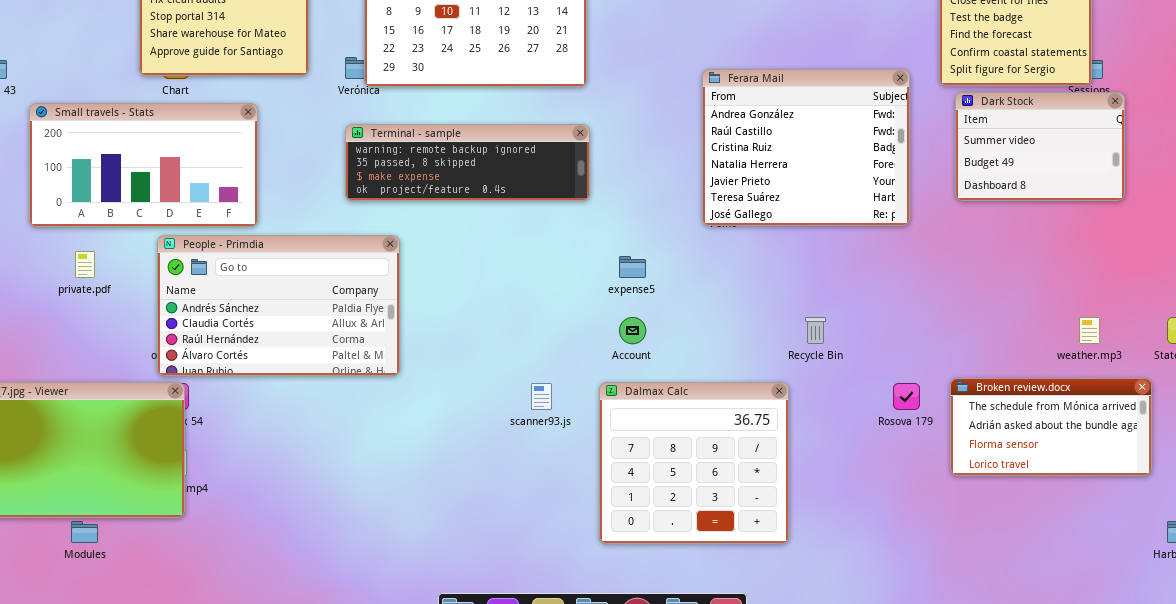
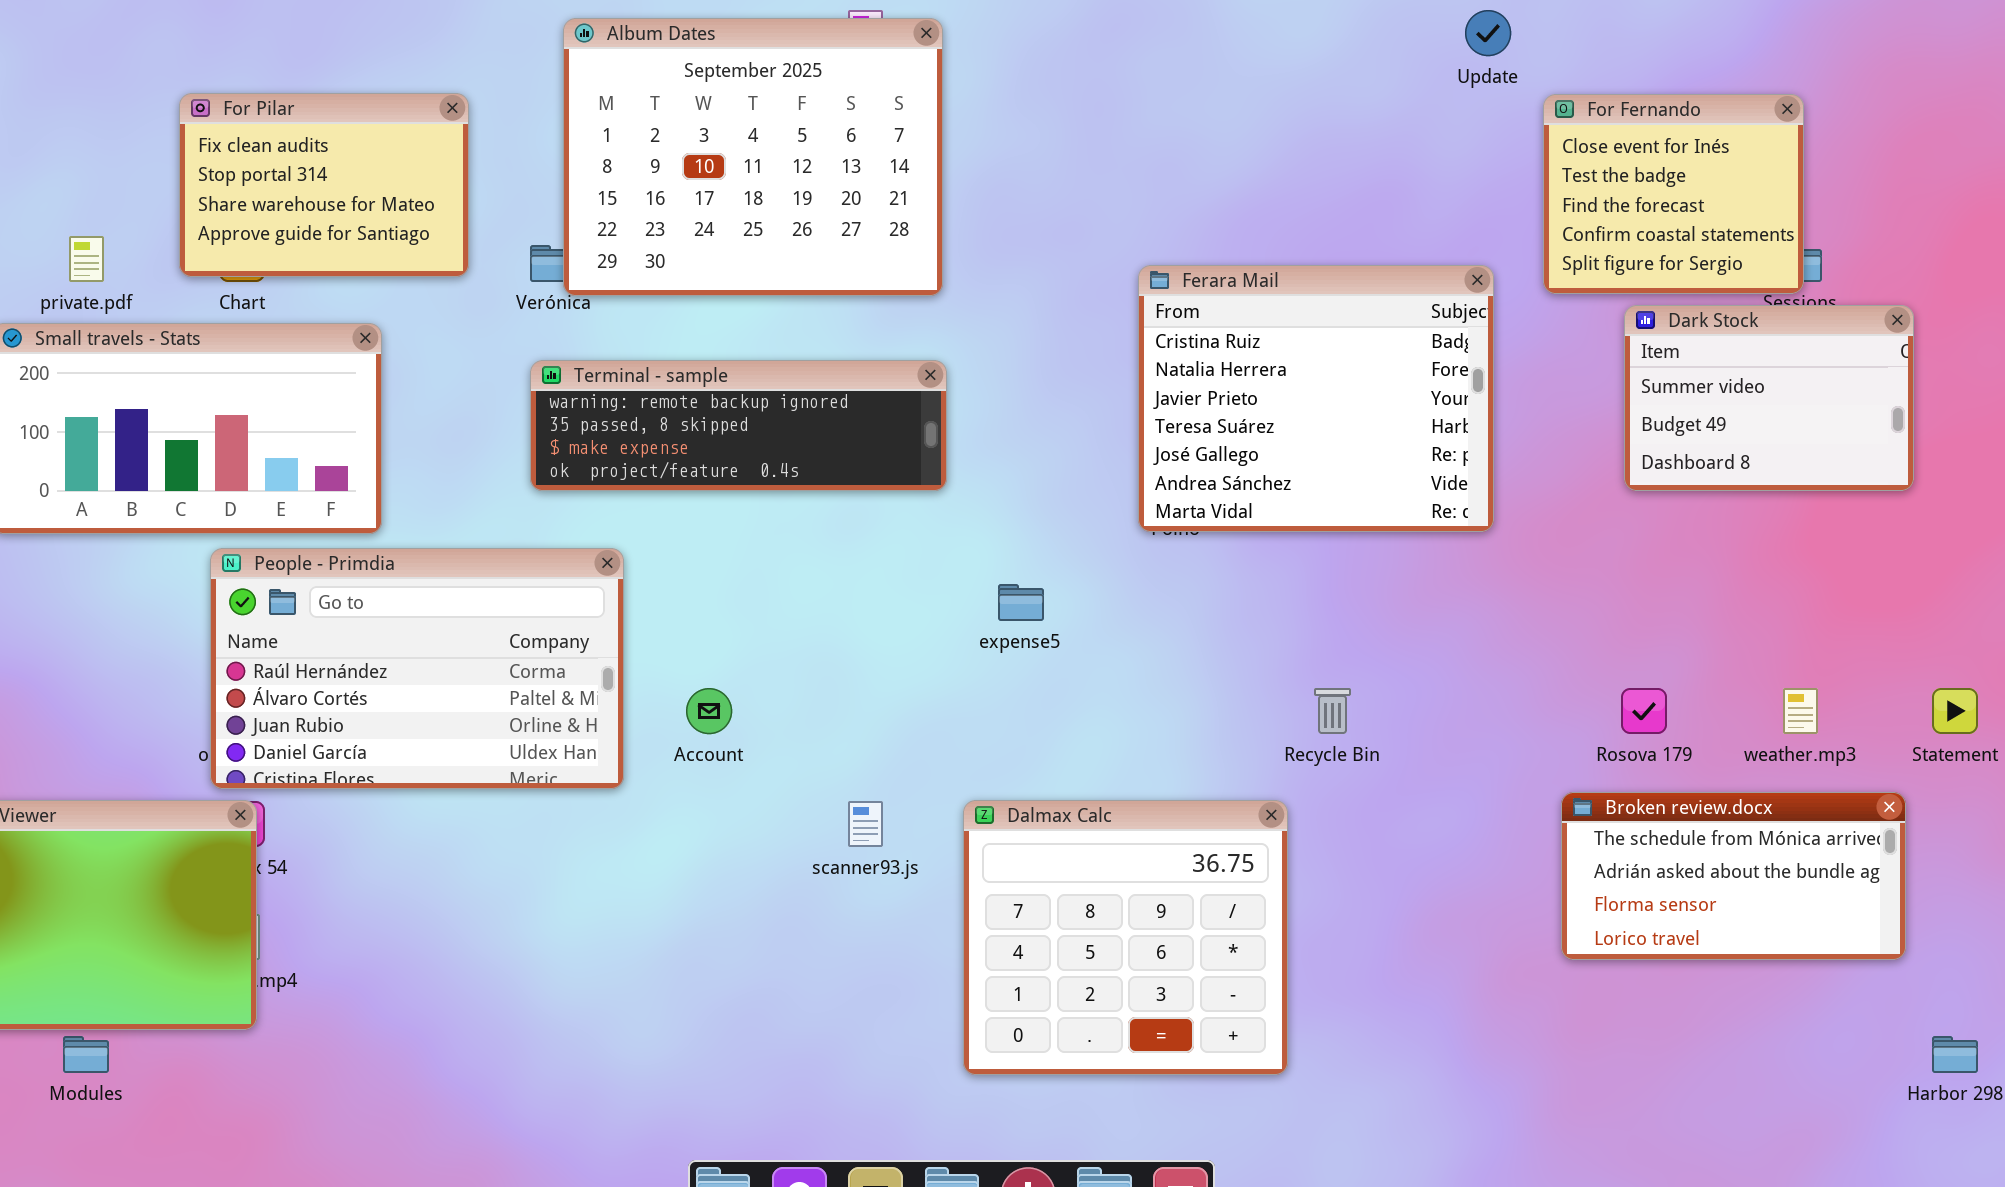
Ferara Mail: [702,69,910,226] -> [1138,265,1494,532], scrolled down 2 rows
Dark Stock: [955,92,1125,201] -> [1624,305,1914,491], moved
People - Primdia: [157,235,400,376] -> [210,548,624,789], scrolled down 2 rows
private.pdf: [75,251,95,278] -> [69,236,104,282], moved
Account: [619,317,646,344] -> [686,688,732,734], moved
Rosova 179: [893,383,920,410] -> [1621,688,1667,734], moved

